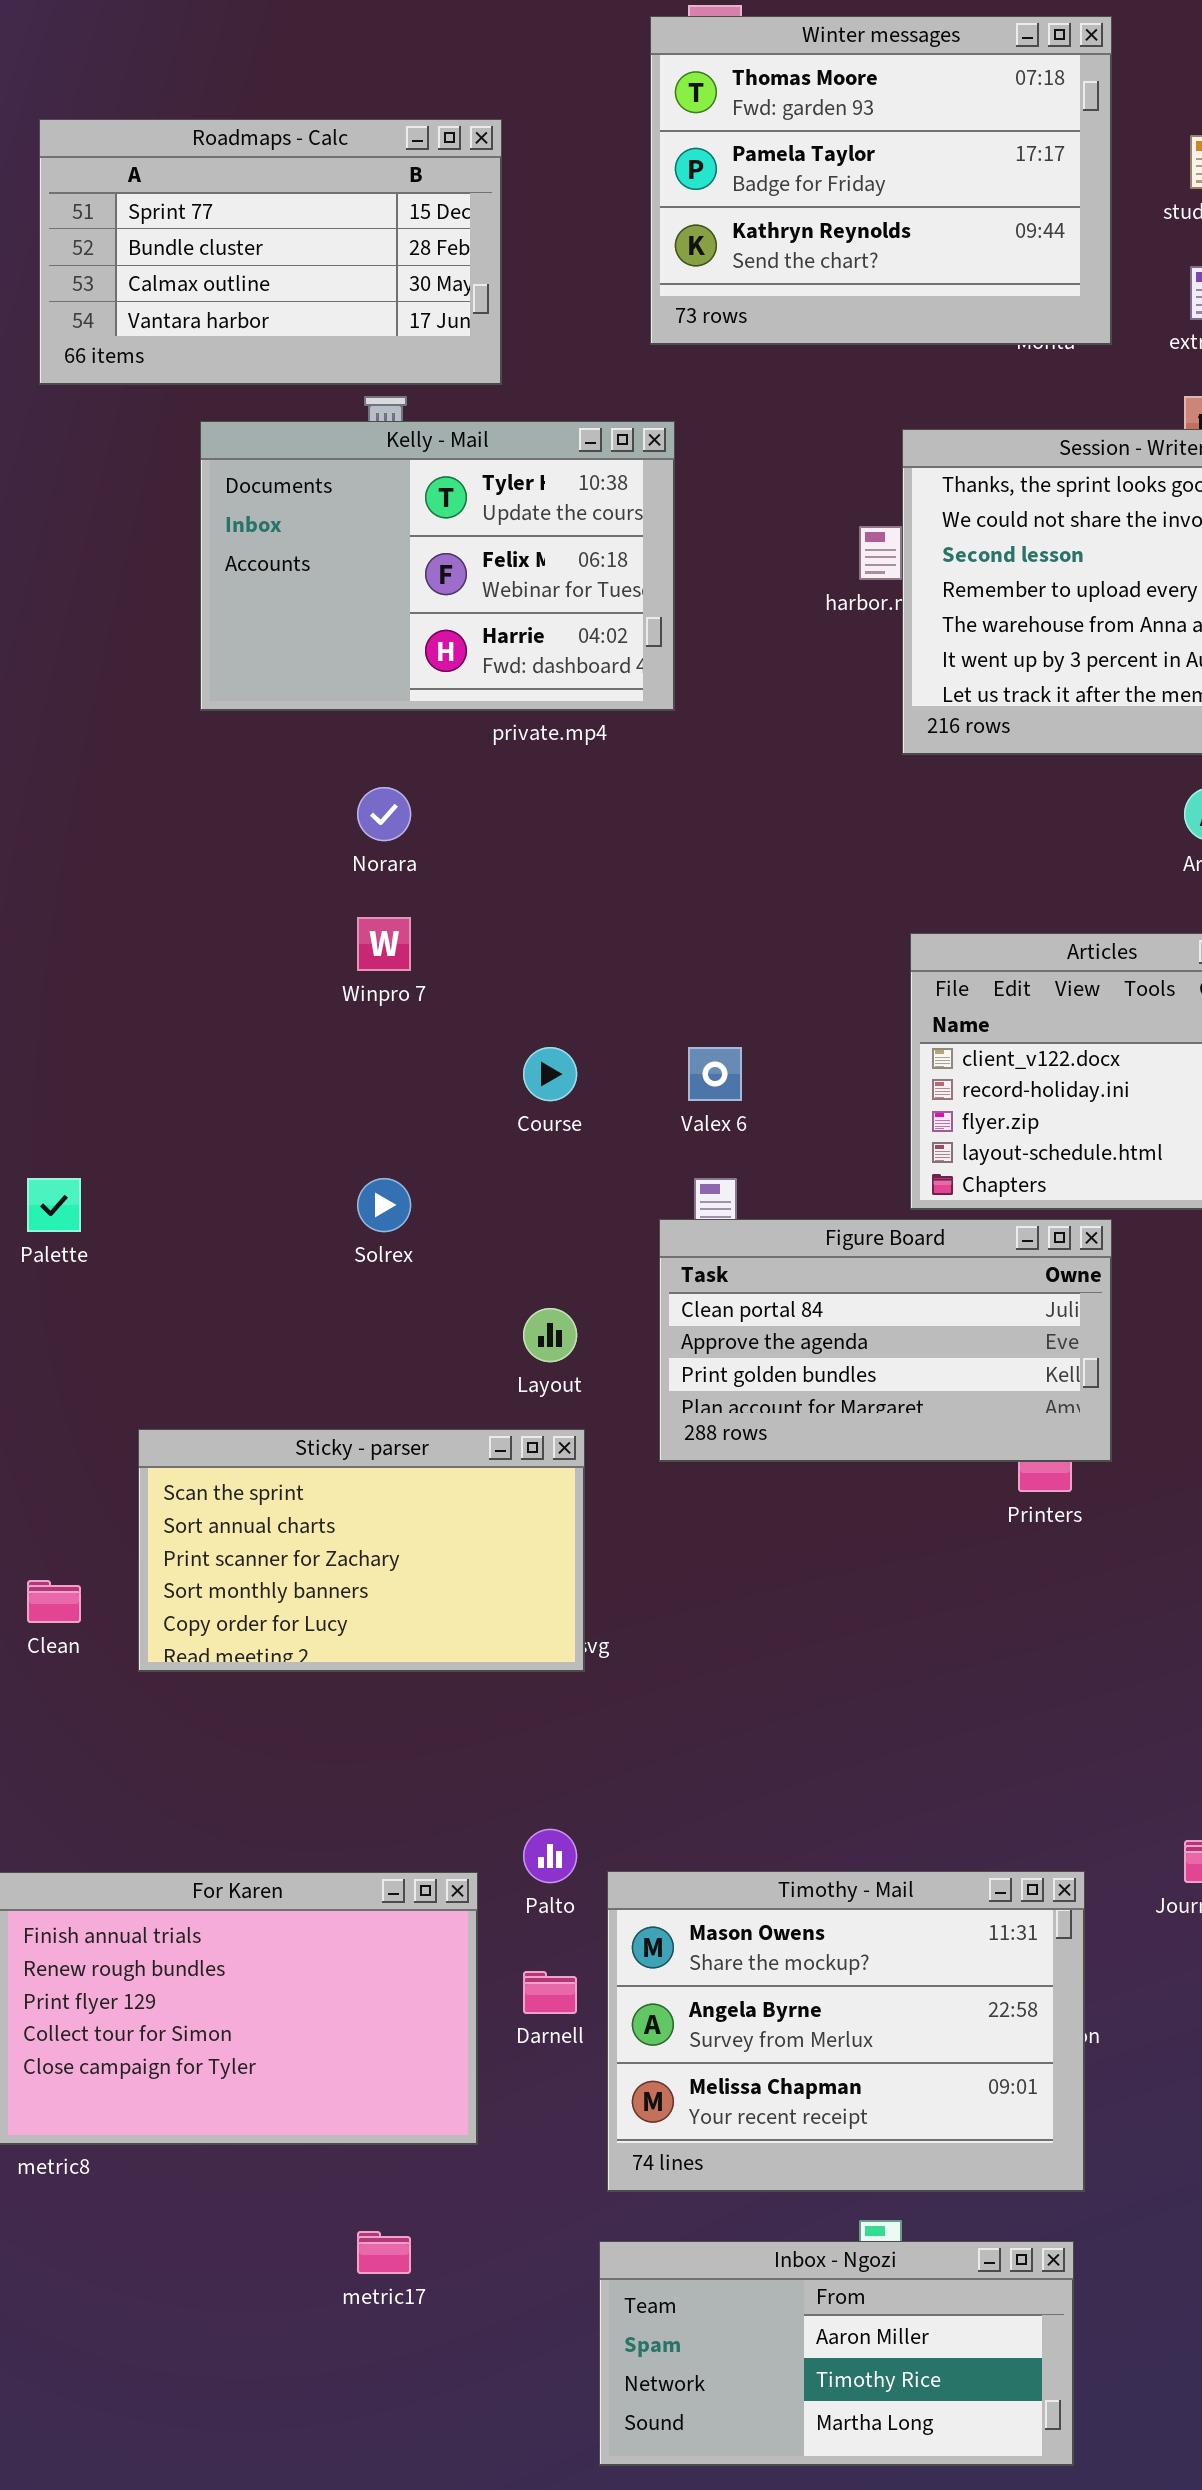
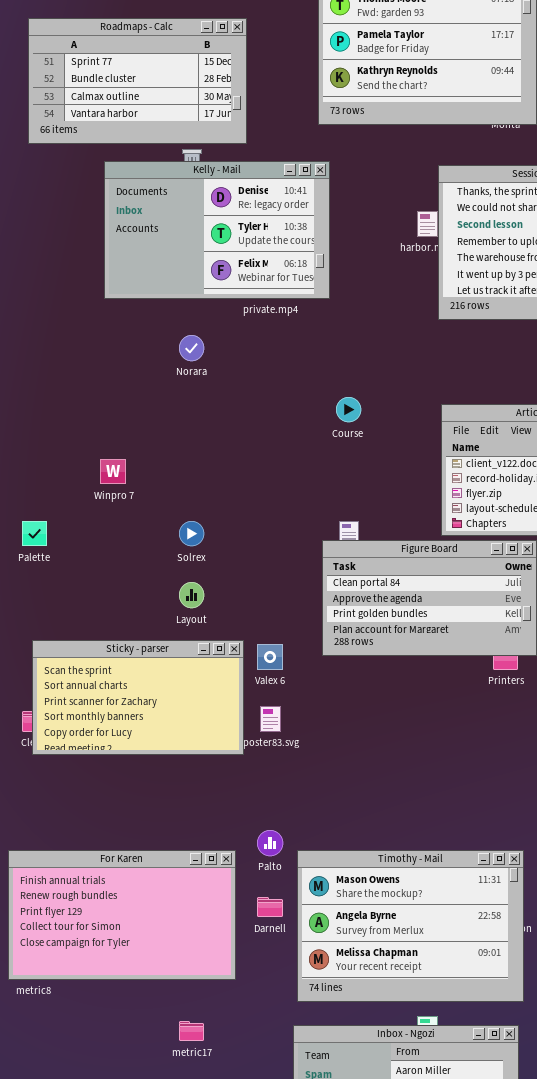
Kelly - Mail: [200,421,675,711] -> [104,161,330,299], scrolled up 1 row
Winpro 7: [357,917,411,971] -> [100,459,126,484], moved
Course: [523,1047,577,1101] -> [336,397,361,422], moved
Valex 6: [688,1047,742,1101] -> [257,644,283,670], moved
Layout: [523,1308,577,1362] -> [179,582,204,608], moved
Sticky - parser: [138,1429,585,1672] -> [32,640,244,755], moved

